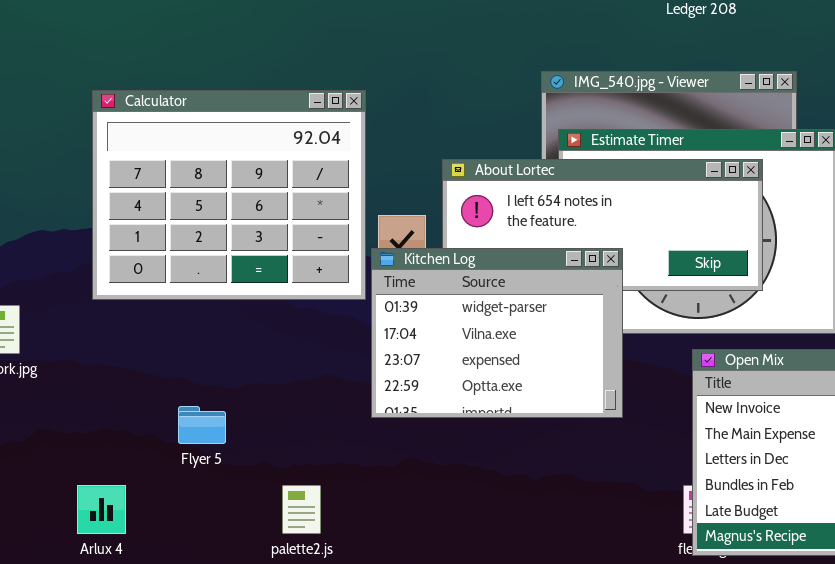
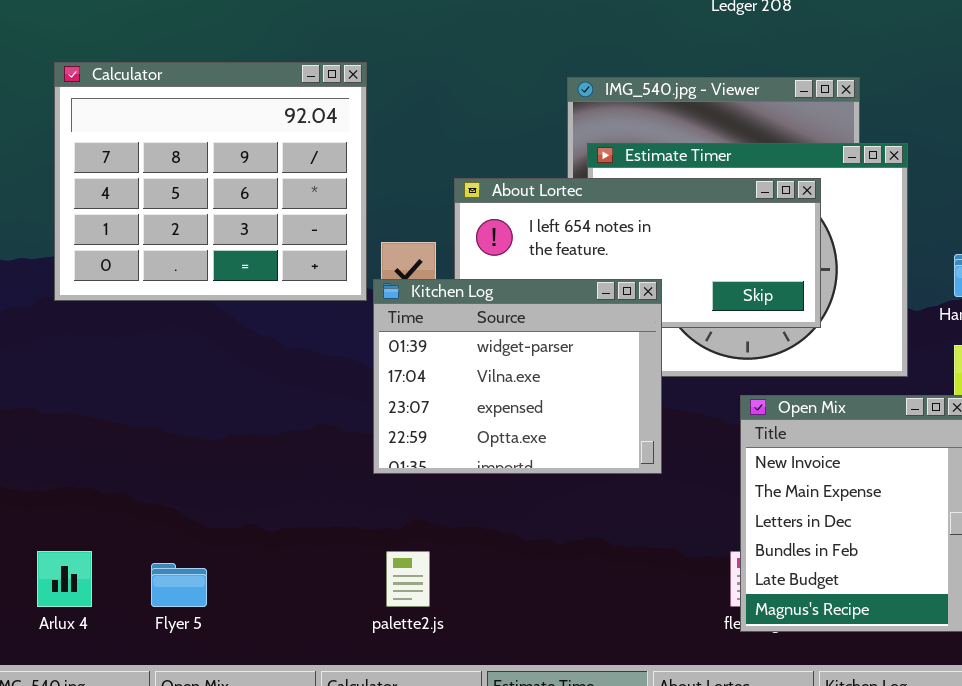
Calculator: [92,90,366,300] -> [54,62,367,301], moved
Flyer 5: [178,406,226,444] -> [151,563,207,607], moved
palette2.js: [282,485,321,534] -> [386,551,430,607], moved

